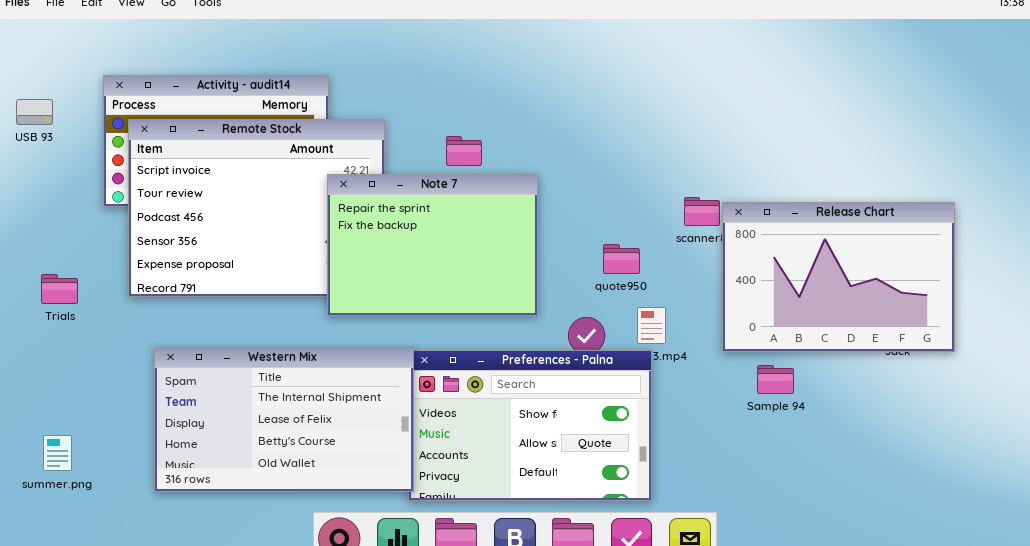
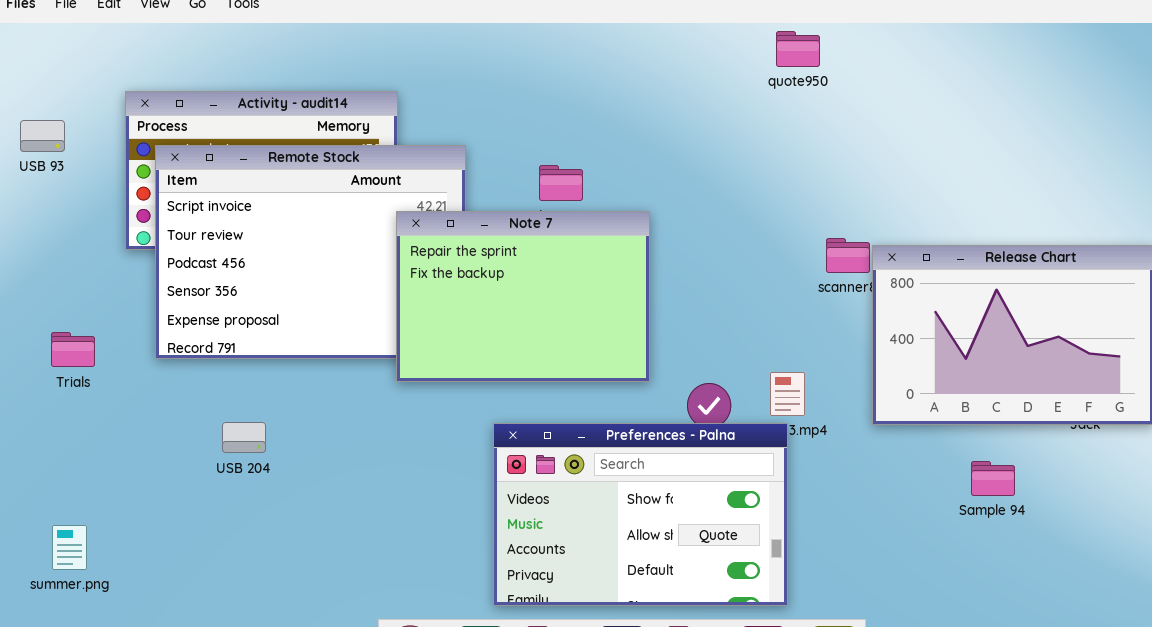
quote950: [603,244,640,274] -> [776,31,820,67], moved
Western Mix: [154,347,414,492] -> none, closed
Sample 94: [757,365,794,394] -> [971,461,1015,496], moved

